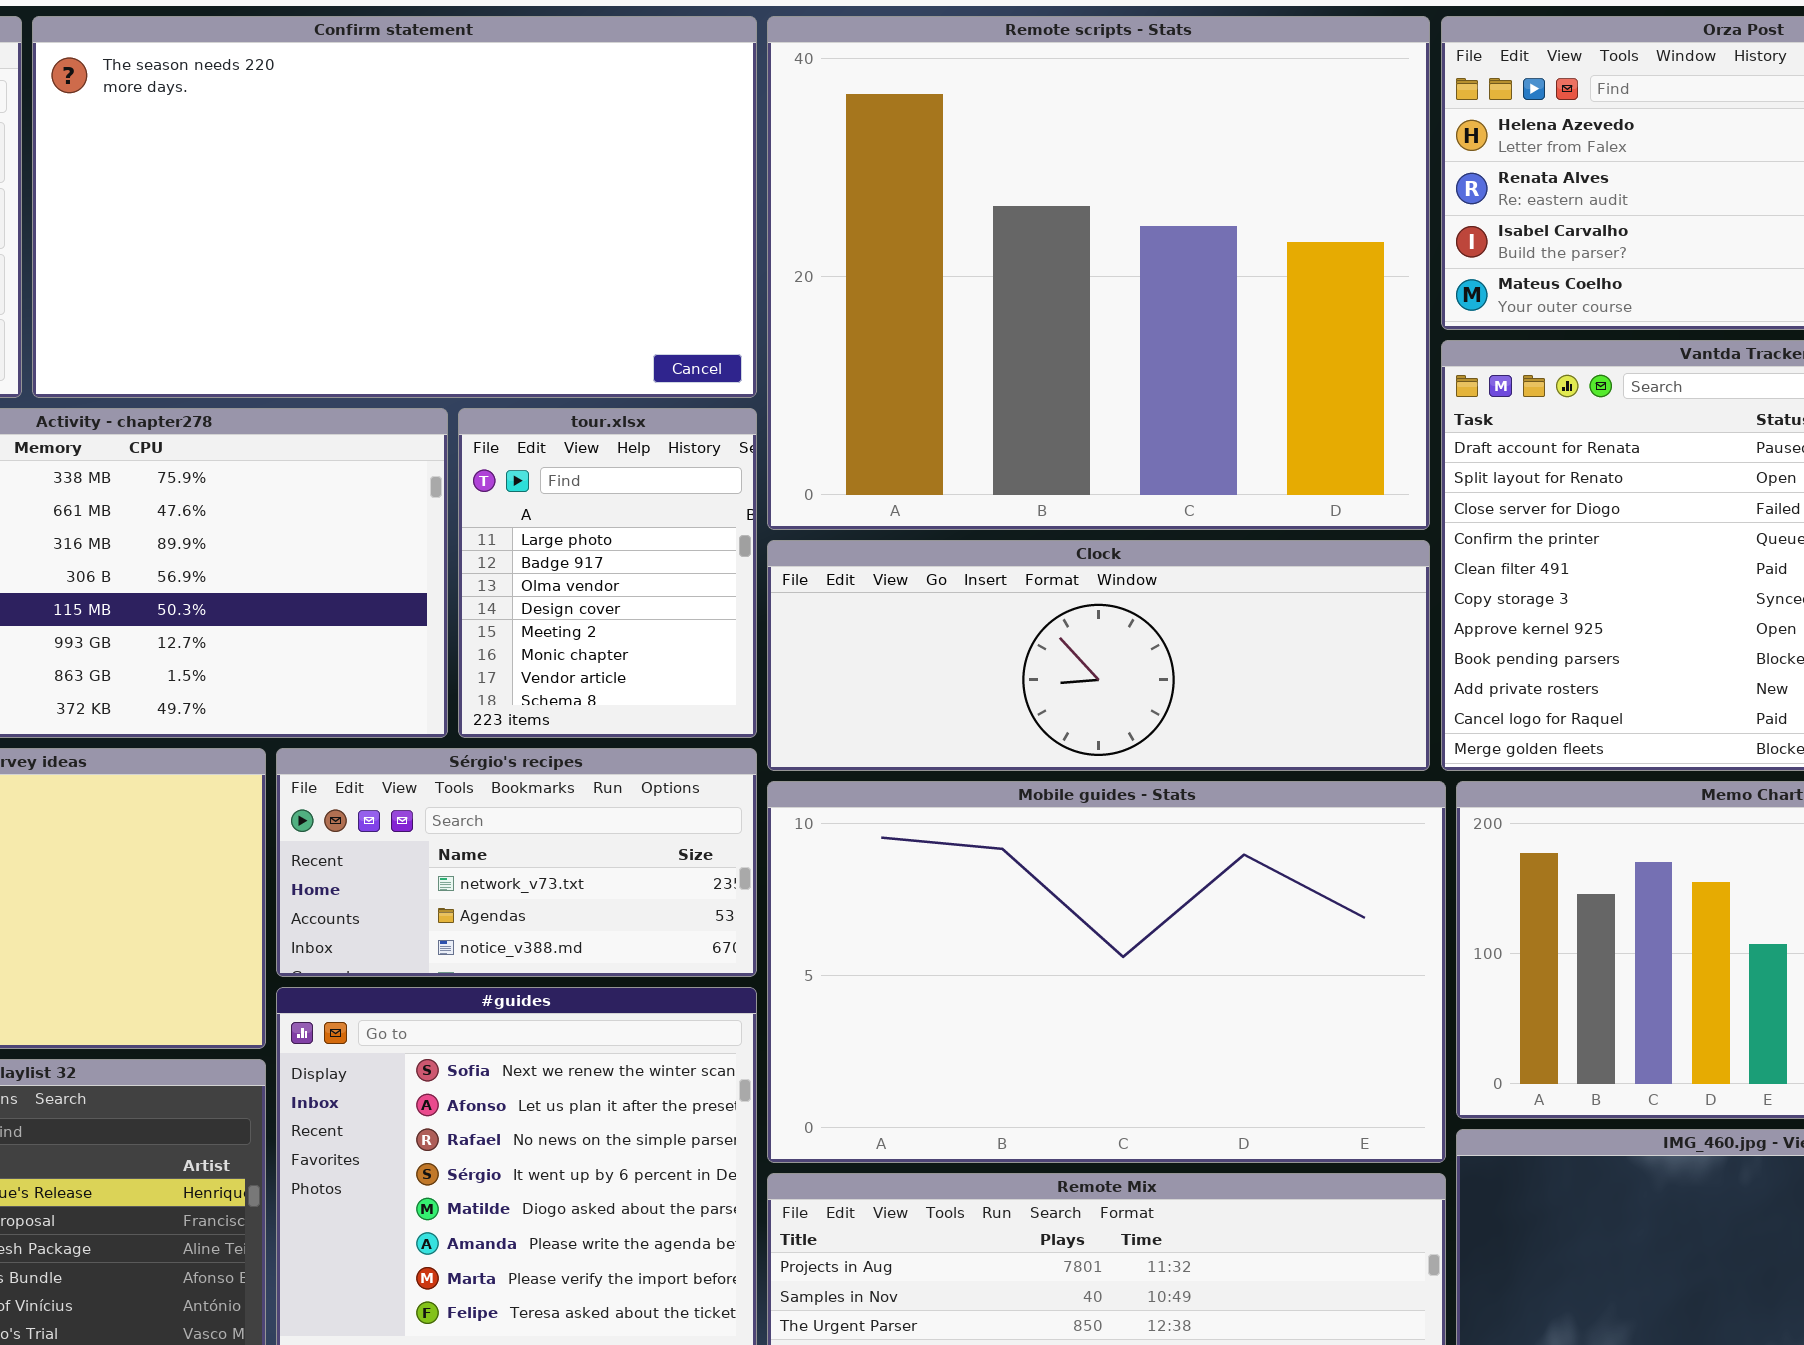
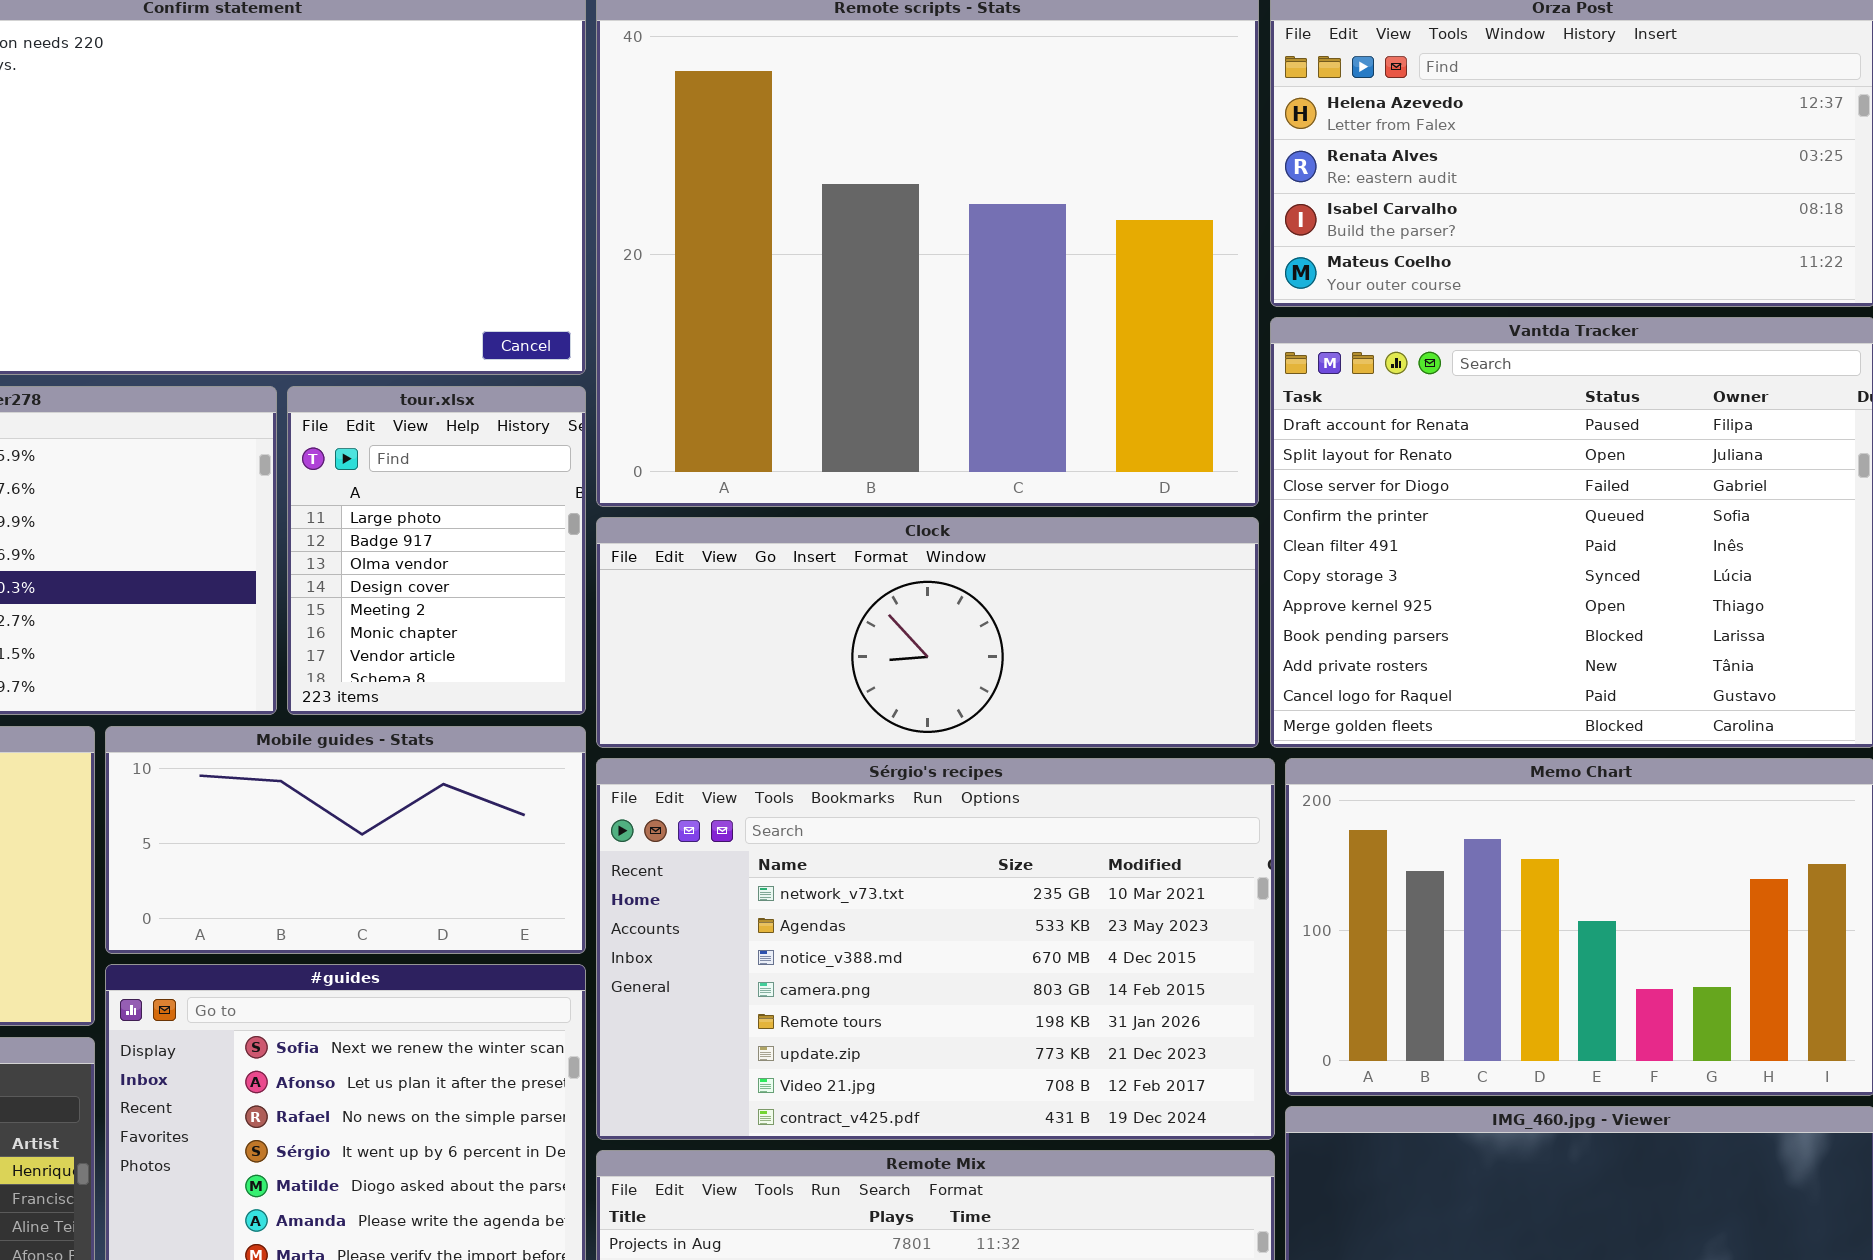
Sérgio's recipes: [276,748,757,977] -> [596,758,1275,1140], moved, resized
Mobile guides - Stats: [767,781,1446,1163] -> [105,726,586,954], moved, resized

